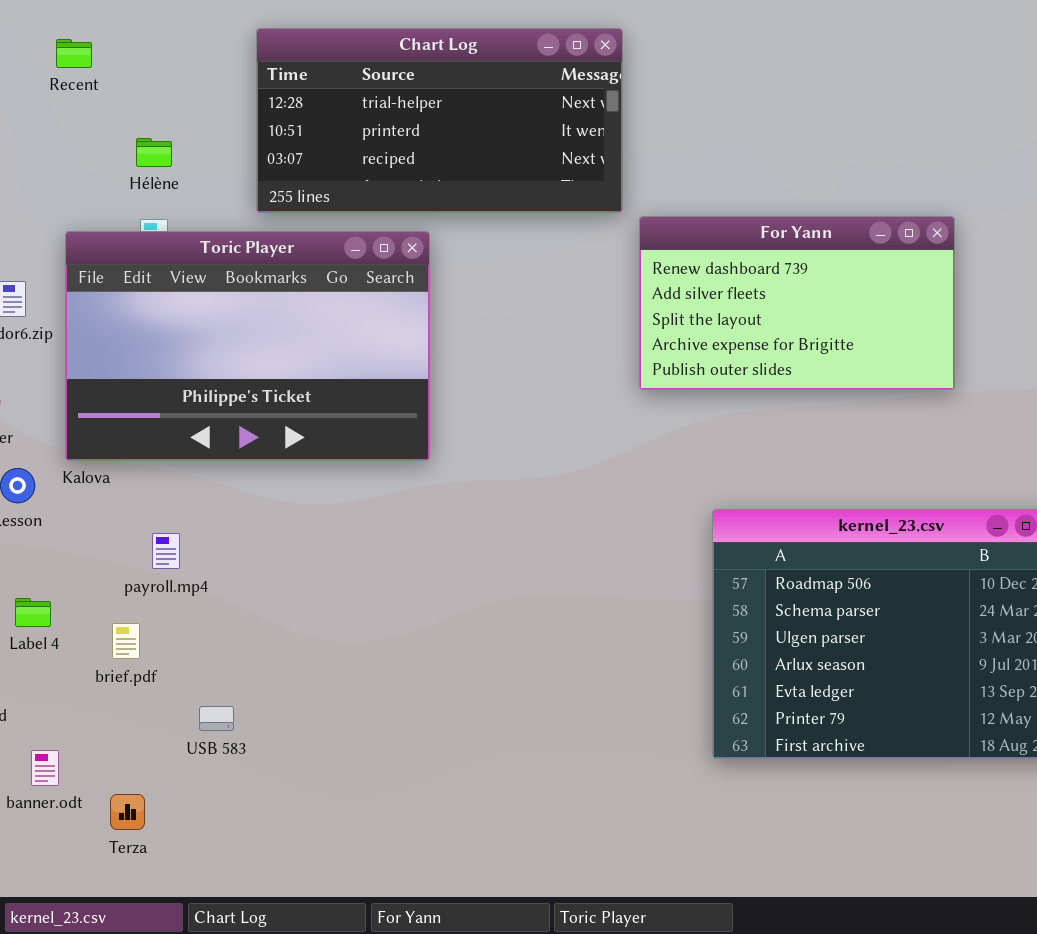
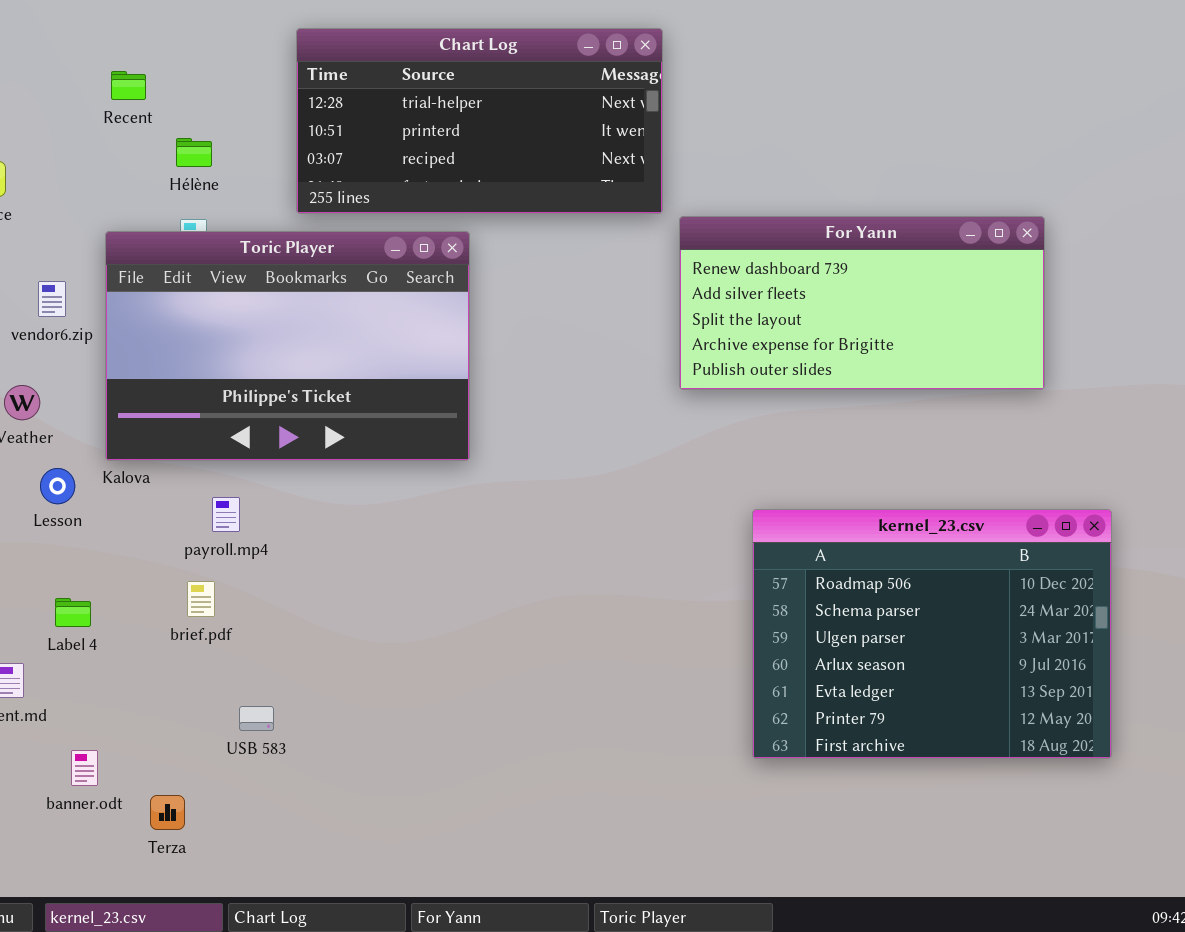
Recent: [56,39,92,68] -> [111,71,146,100], moved
For Yann: [639,216,955,390] -> [679,216,1045,390], resized
payroll.mp4: [152,533,180,569] -> [212,497,240,532], moved
brief.pdf: [112,623,140,659] -> [187,581,215,617], moved

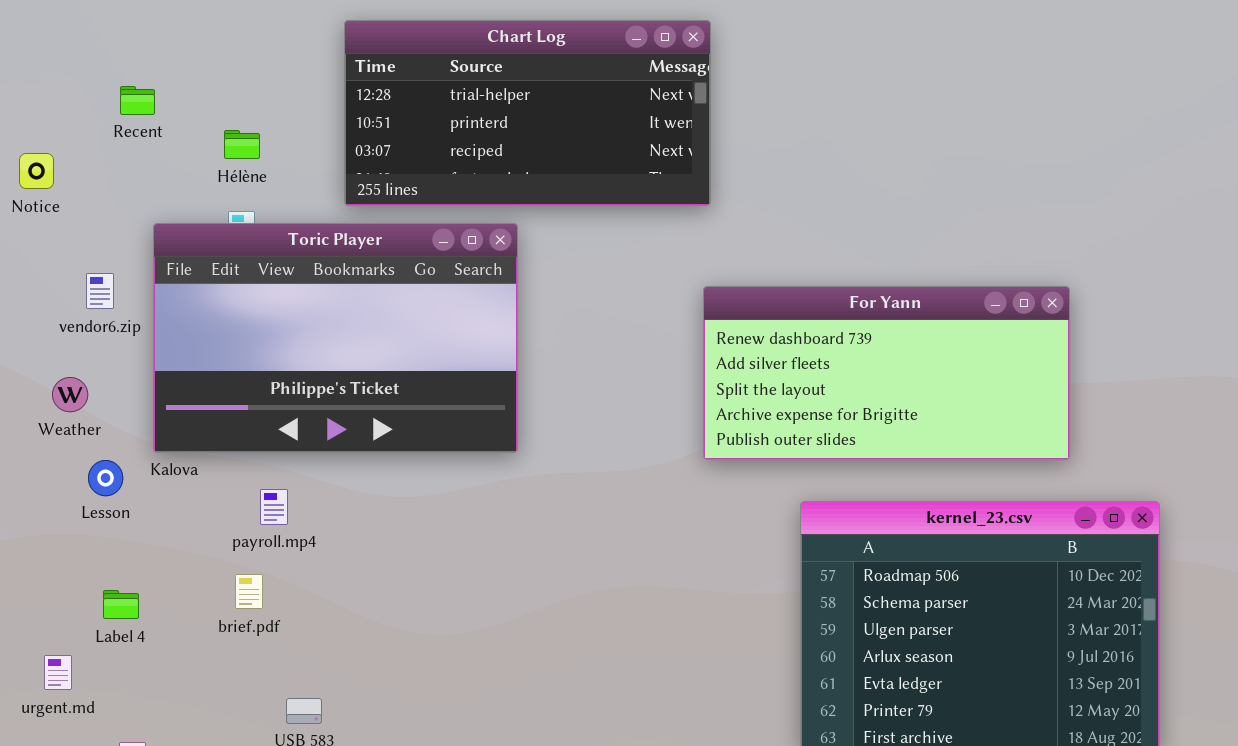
Recent: [111,71,146,100] -> [120,86,155,115], moved
For Yann: [679,216,1045,390] -> [703,286,1070,460], moved

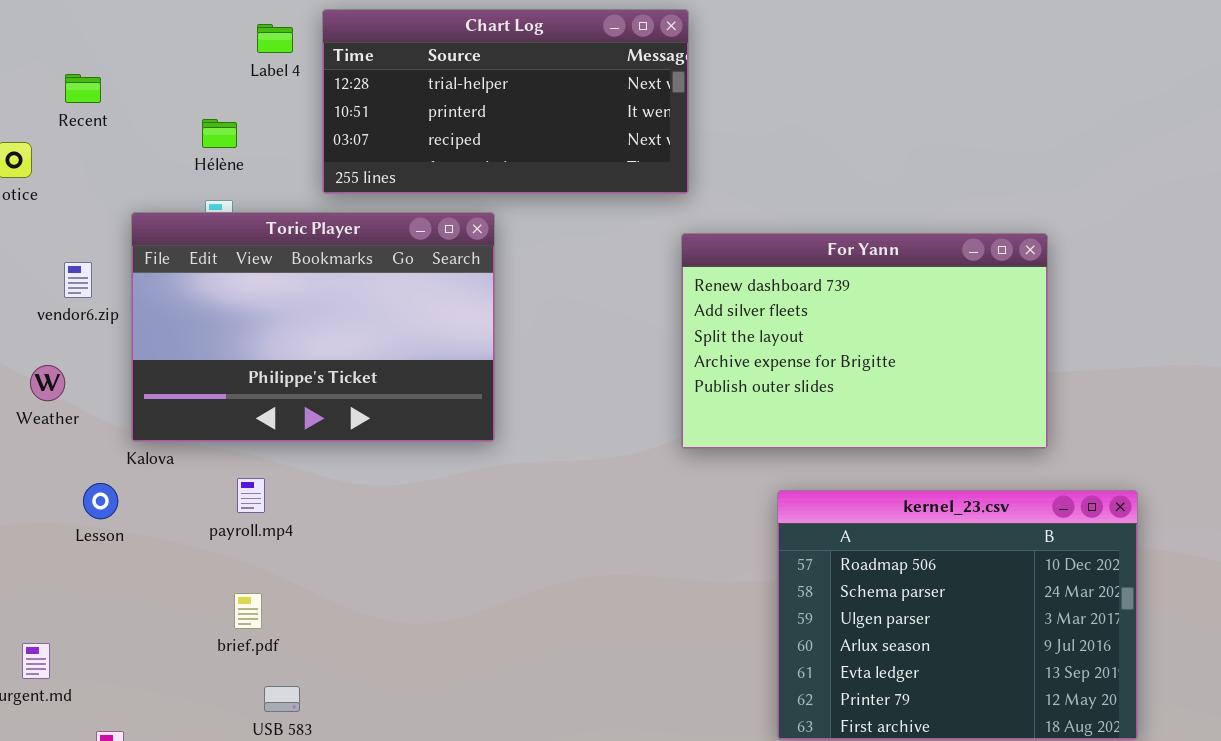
Recent: [120,86,155,115] -> [65,74,101,103], moved
For Yann: [703,286,1070,460] -> [681,233,1048,449], resized
Lesson: [88,460,123,496] -> [83,483,118,519], moved
brief.pdf: [235,574,263,609] -> [234,593,262,629], moved
Label 4: [103,590,139,619] -> [257,24,293,53], moved

